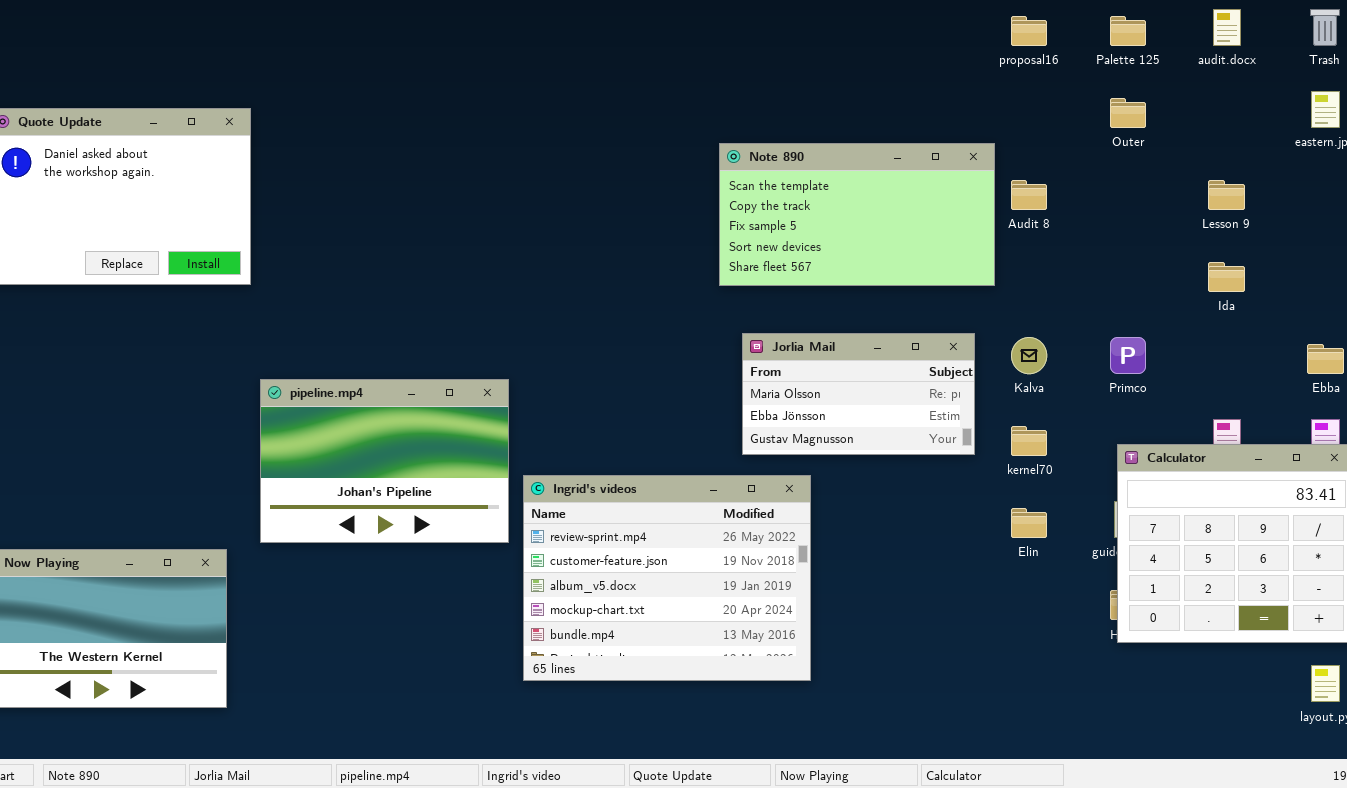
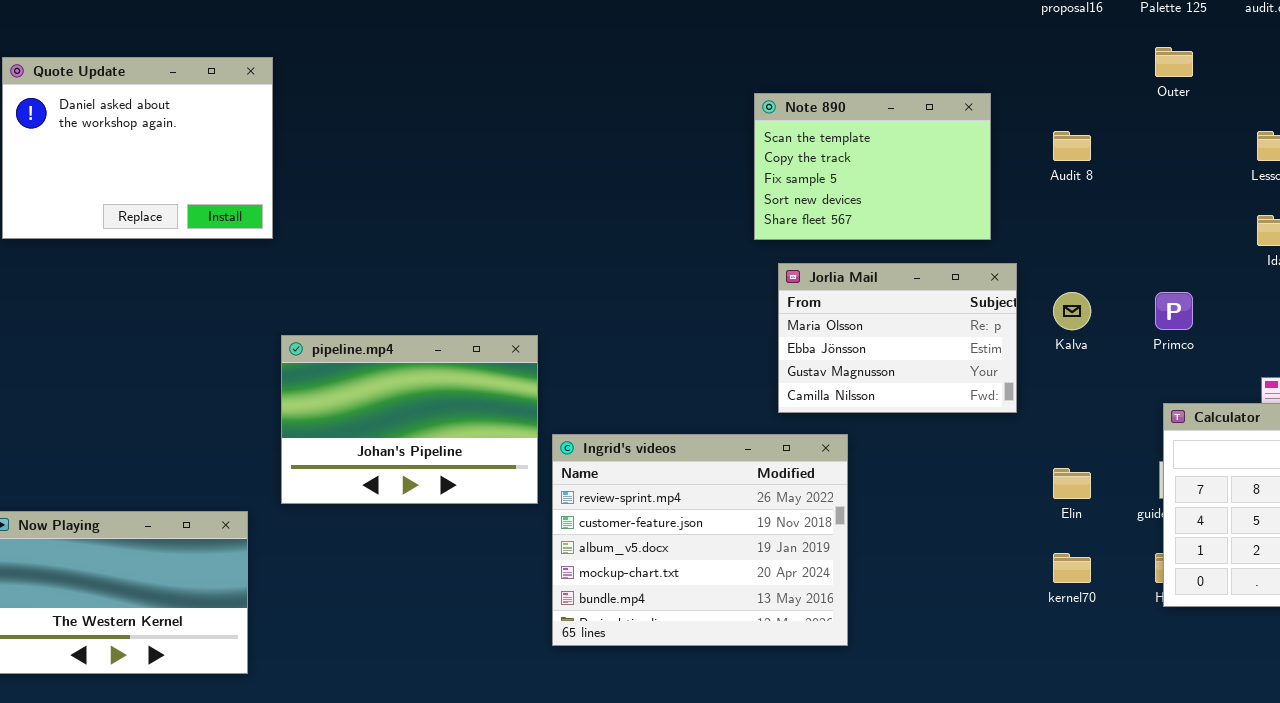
Note 890: [719,143,995,286] -> [754,93,991,240], resized
Jorlia Mail: [742,333,975,455] -> [778,263,1017,413], resized
kernel70: [1011,426,1047,456] -> [1053,553,1091,583], moved

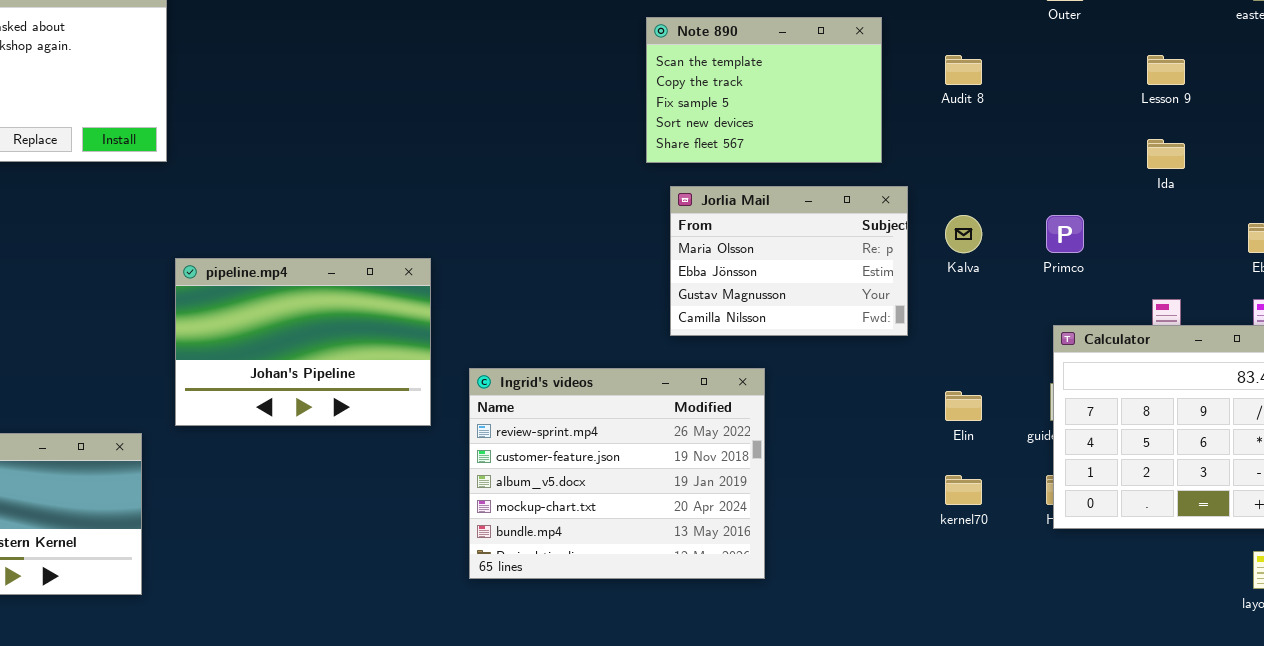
Ingrid's videos: [552,434,848,646] -> [469,368,765,579], moved

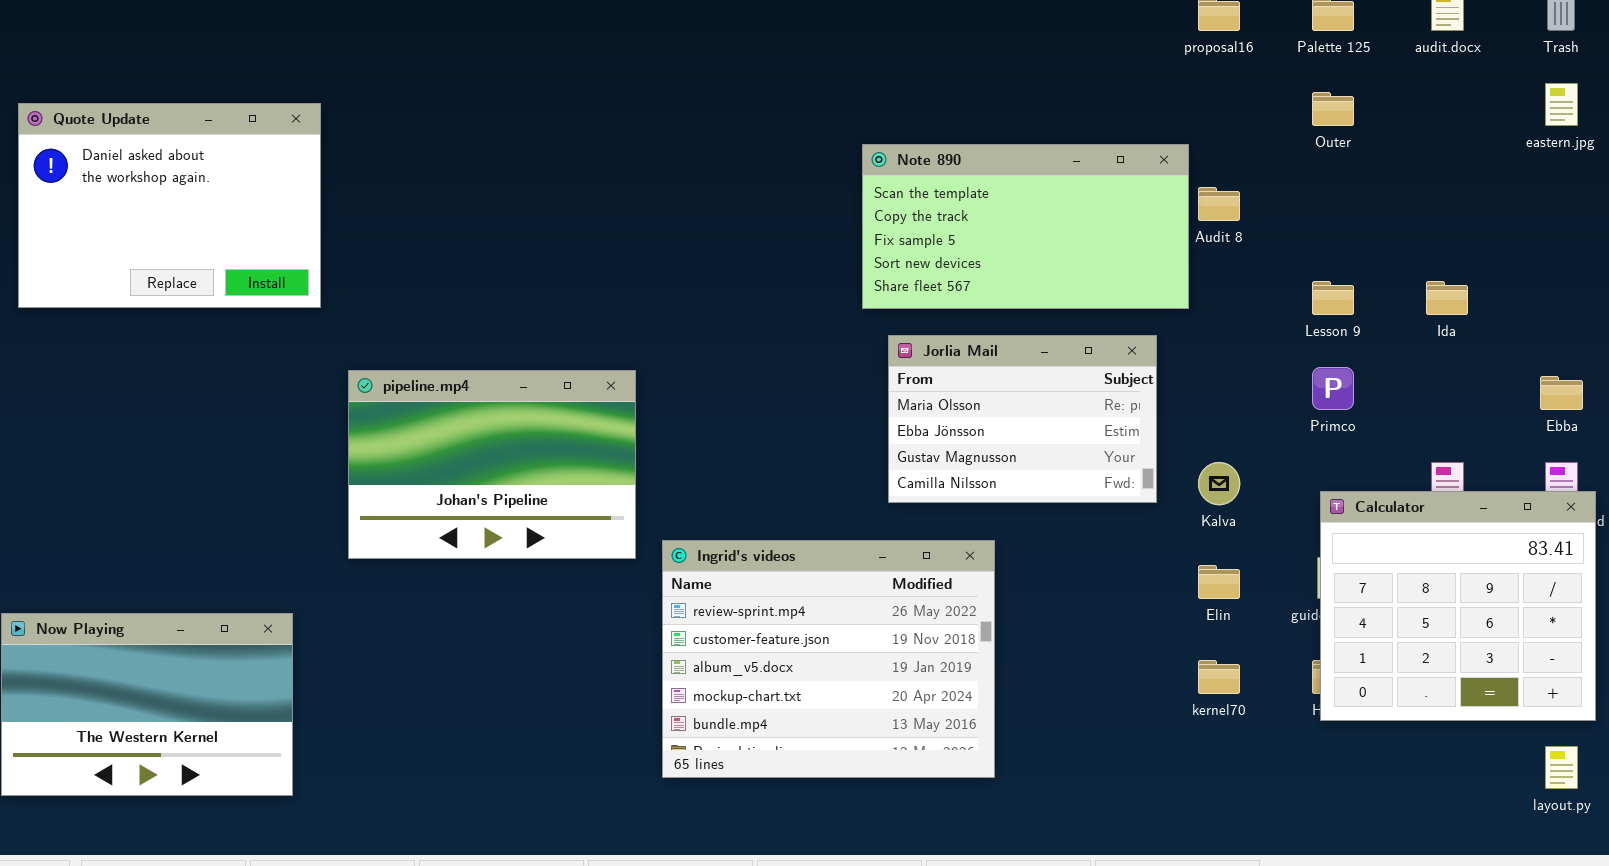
Note 890: [646,17,882,163] -> [862,144,1189,309], resized
Lesson 9: [1147,55,1185,85] -> [1312,281,1354,315], moved
Kalva: [945,215,982,253] -> [1198,462,1240,505], moved
pipeline.mp4: [175,258,431,426] -> [348,370,636,559], moved

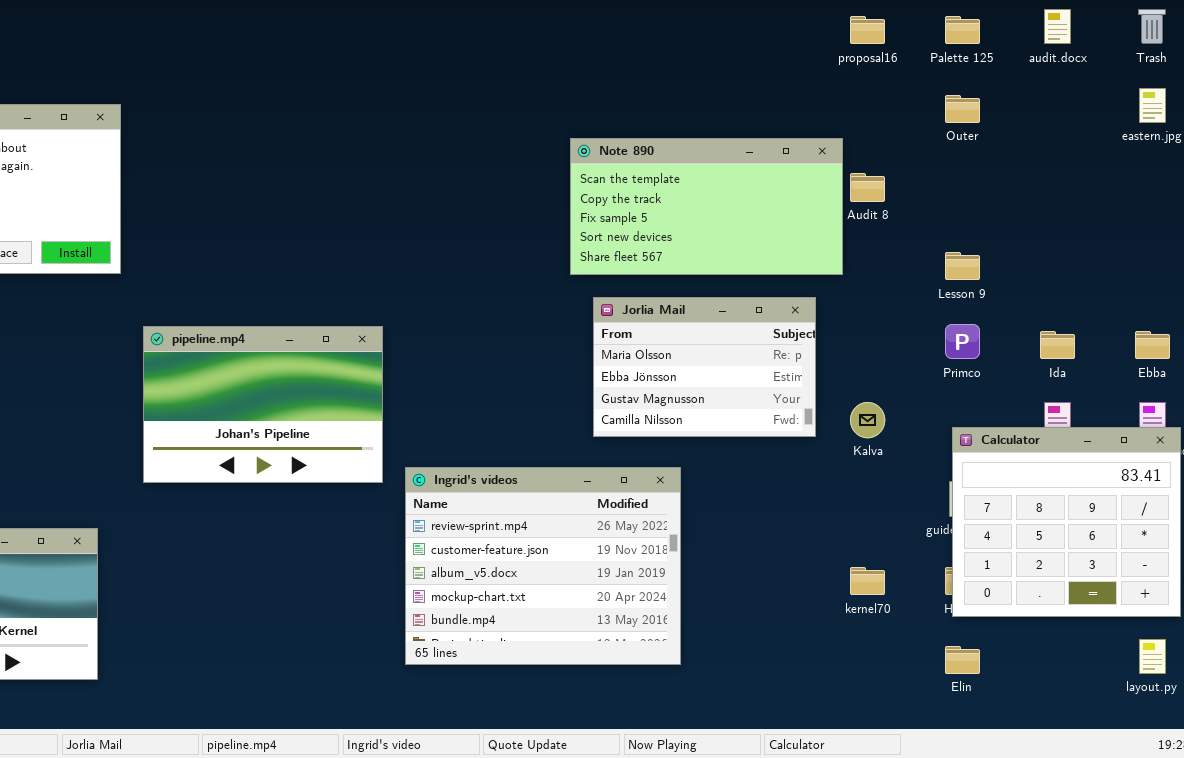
Ida: [1426,281,1468,315] -> [1040,331,1075,359], moved
Elin: [1198,565,1240,599] -> [945,646,980,674], moved

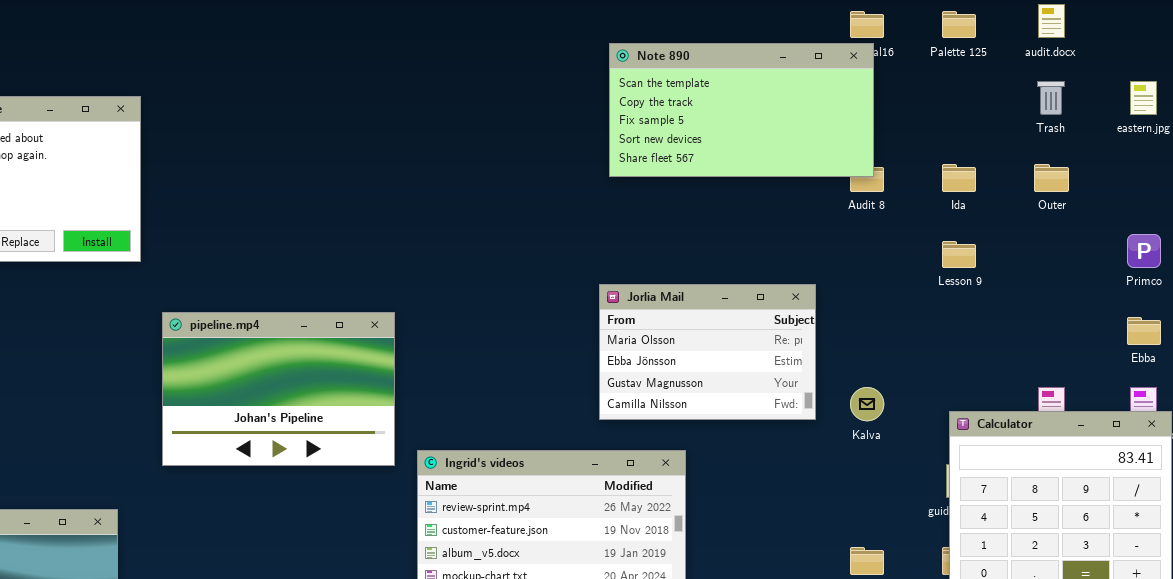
Trash: [1138,9,1166,44] -> [1037,81,1065,115], moved
Outer: [945,95,980,123] -> [1034,164,1069,192], moved
Note 890: [570,138,843,275] -> [609,43,874,177], moved
Primco: [945,324,980,359] -> [1127,234,1161,268], moved
Ida: [1040,331,1075,359] -> [942,164,976,192], moved

